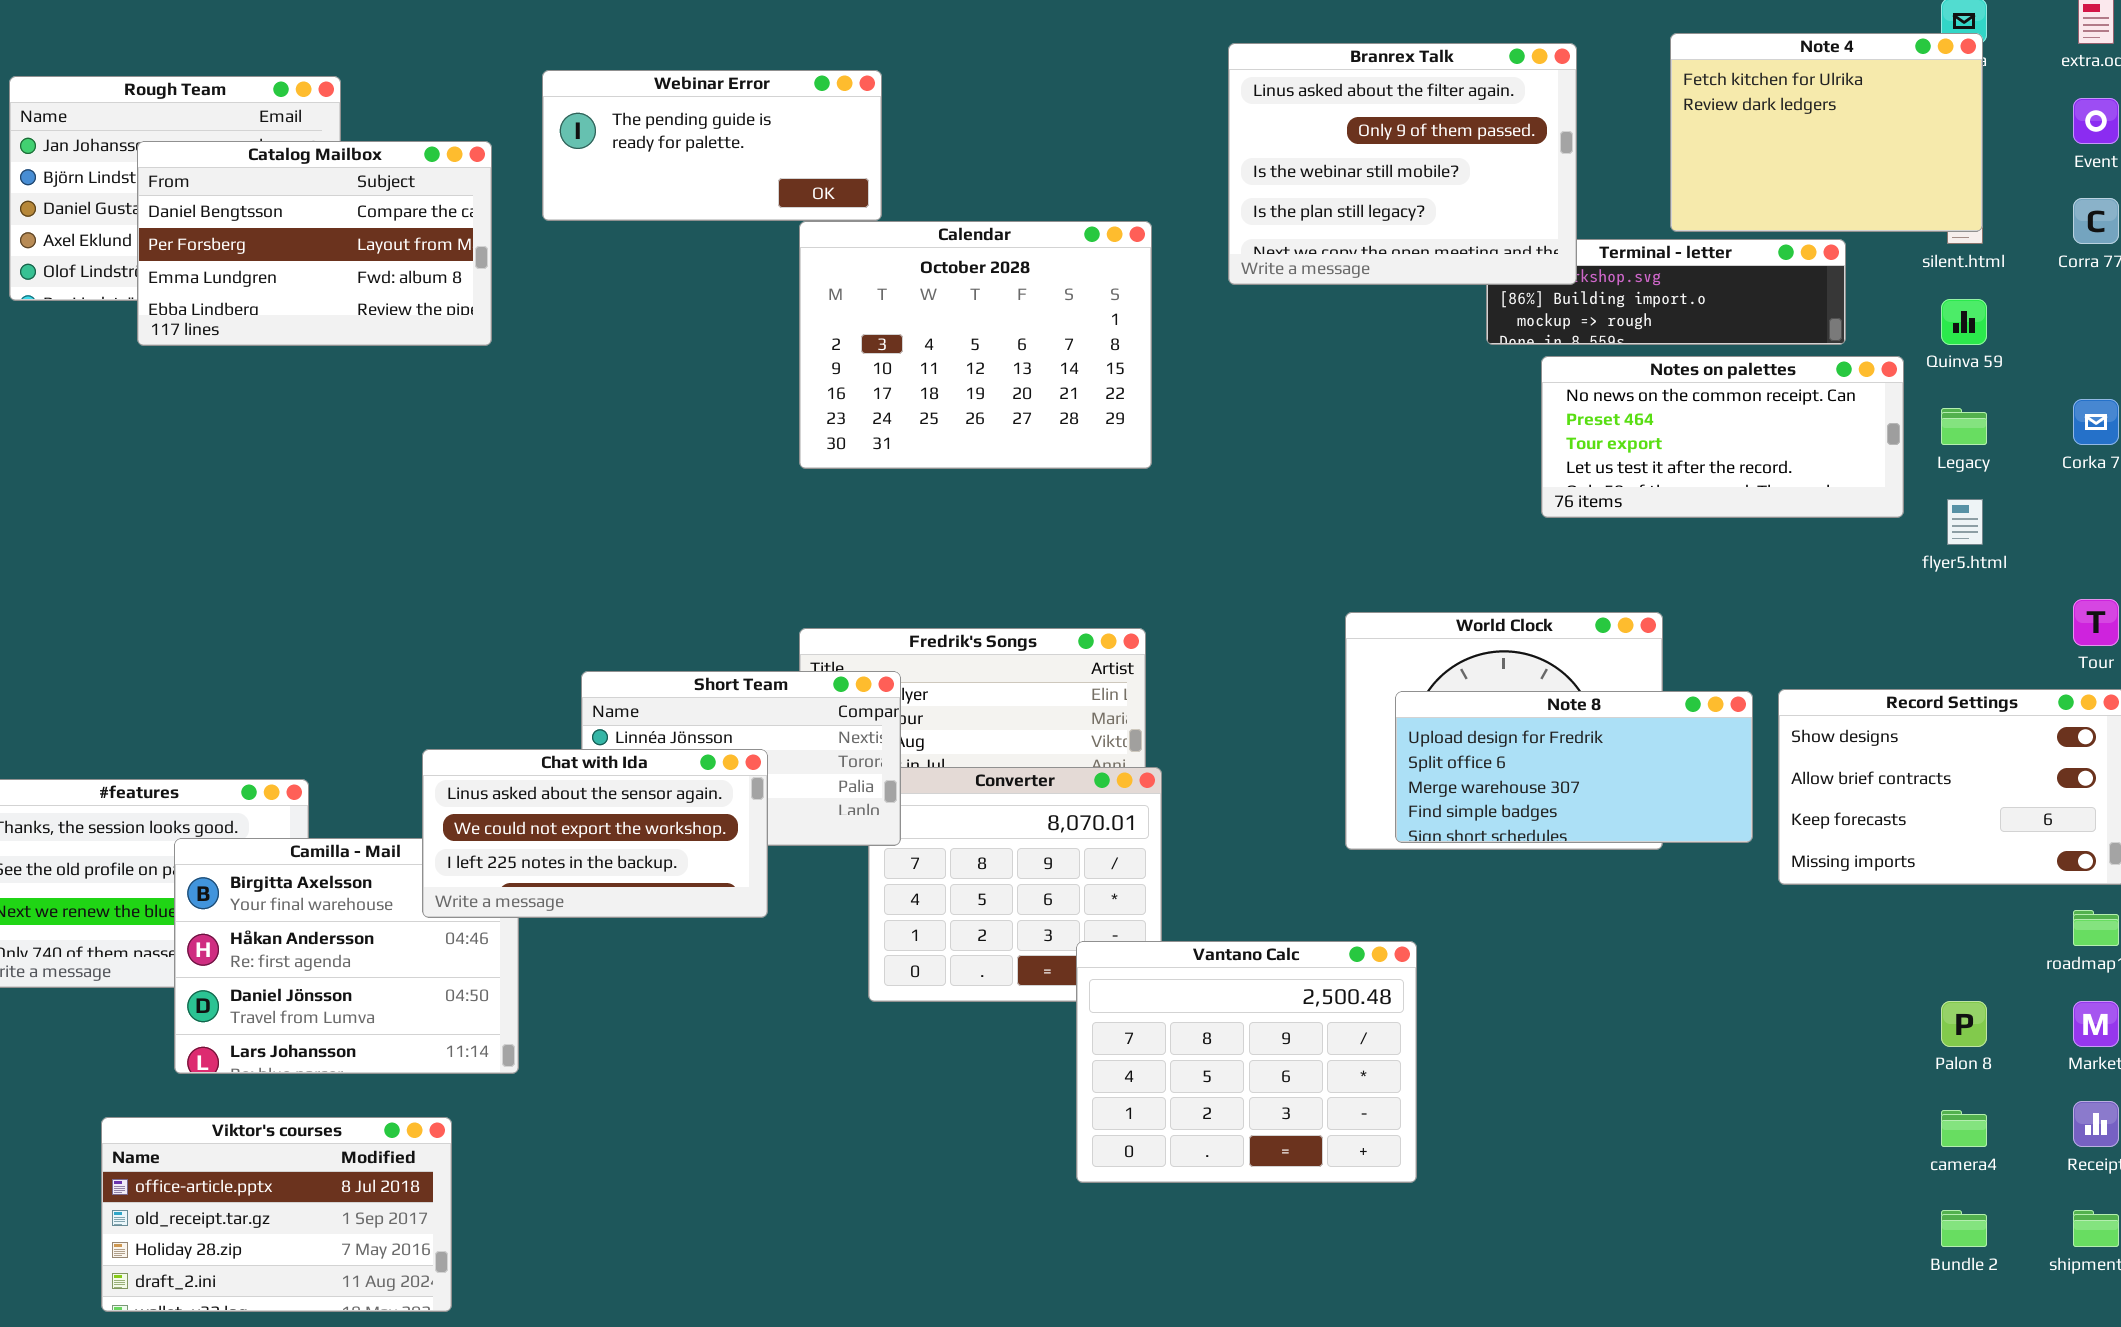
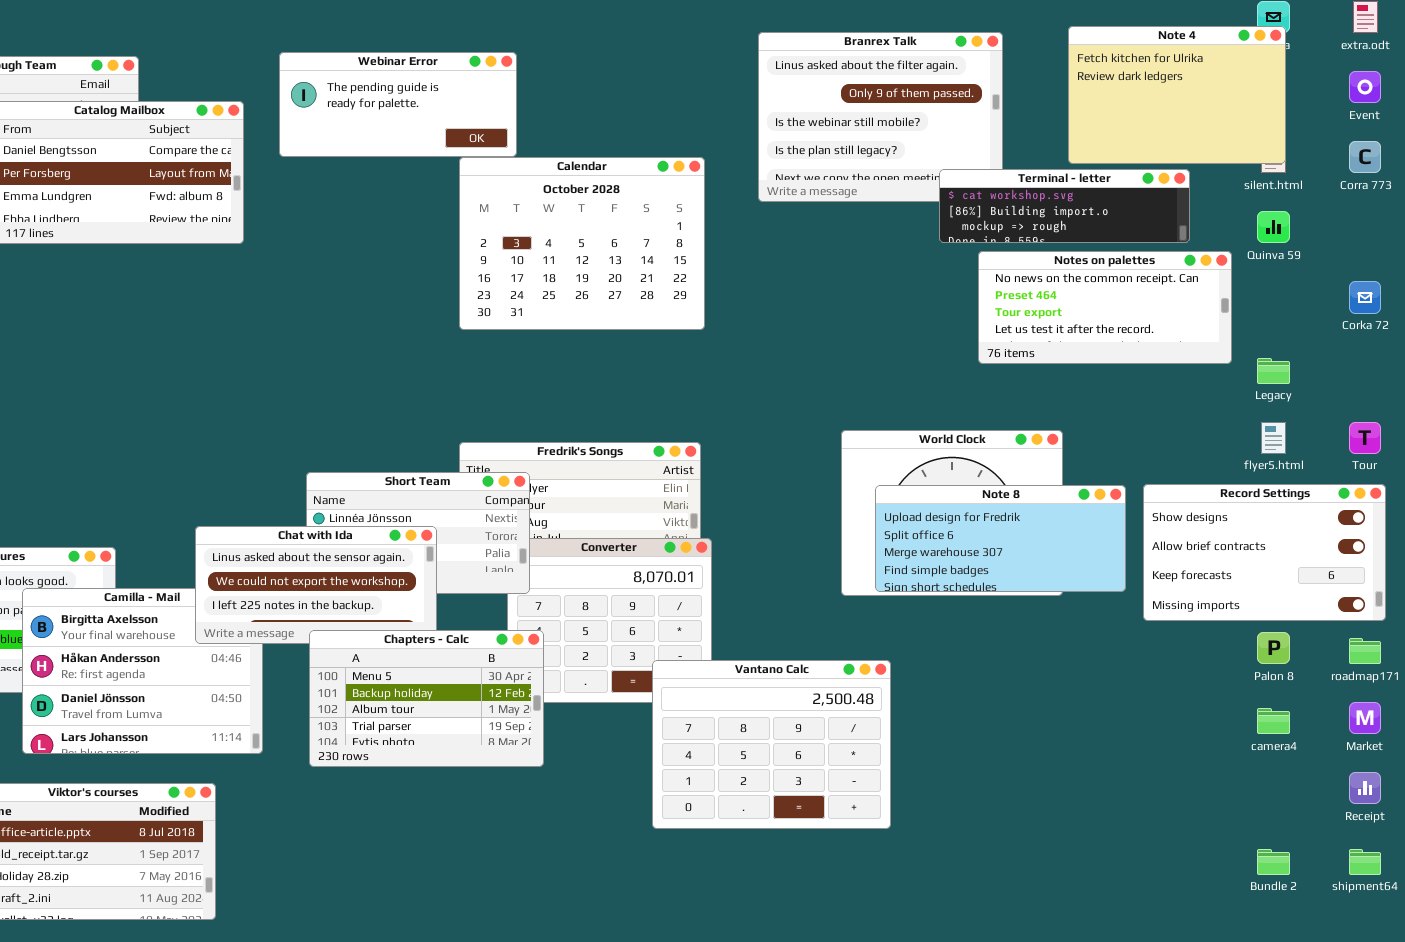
Terminal - letter: [1486,239,1846,345] -> [939,169,1190,243], raised
Legacy: [1941,408,1987,445] -> [1257,358,1290,384], moved
flyer5.html: [1947,499,1983,545] -> [1261,422,1286,454], moved
Chapters - Calc: none -> [309,630,544,767], opened
Palon 8: [1941,1001,1987,1047] -> [1257,632,1290,664], moved
camera4: [1941,1110,1987,1147] -> [1257,708,1290,734], moved

